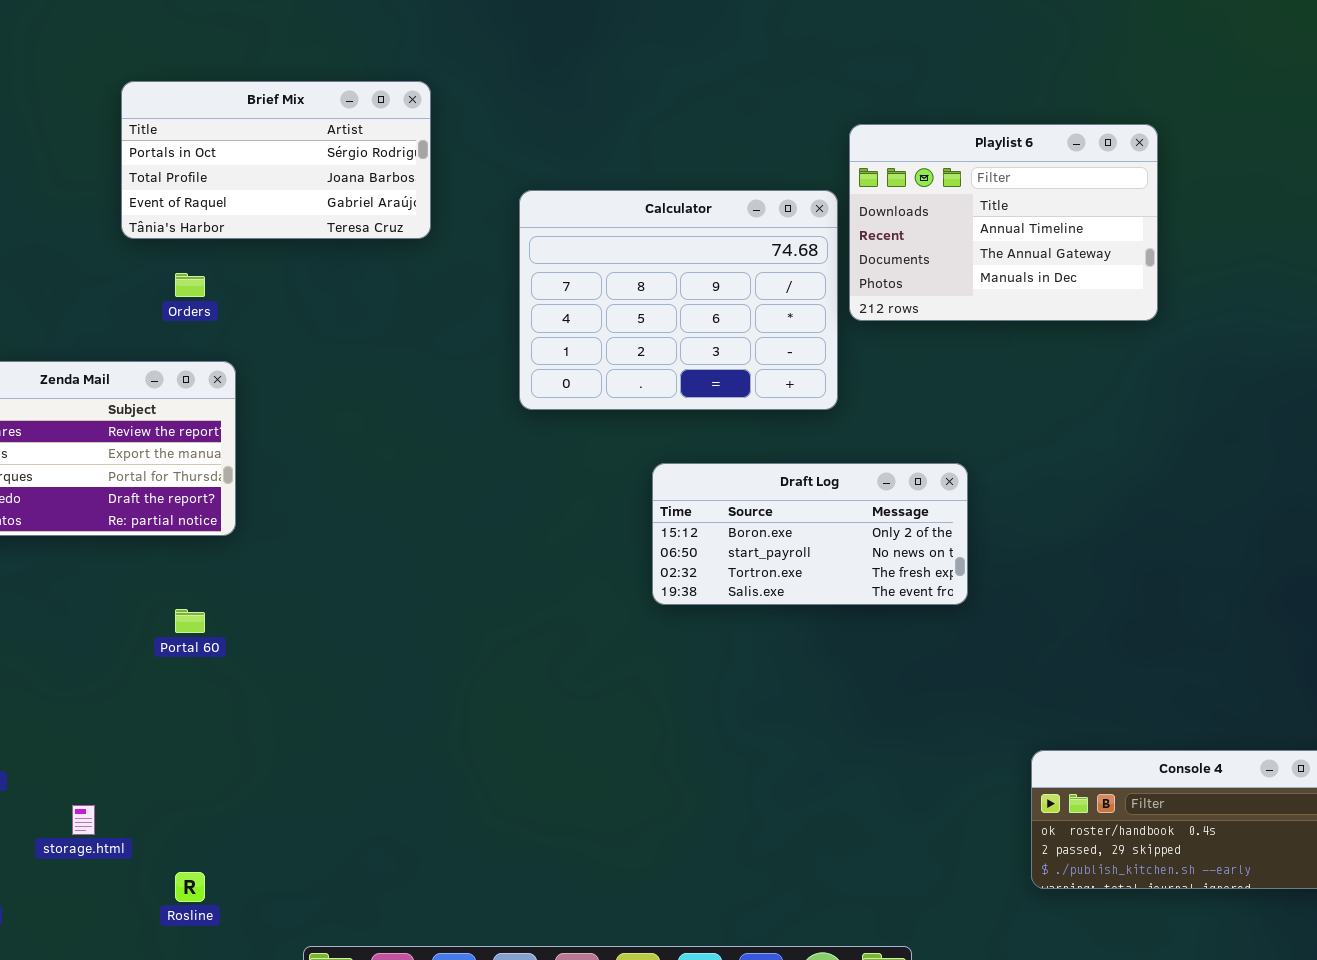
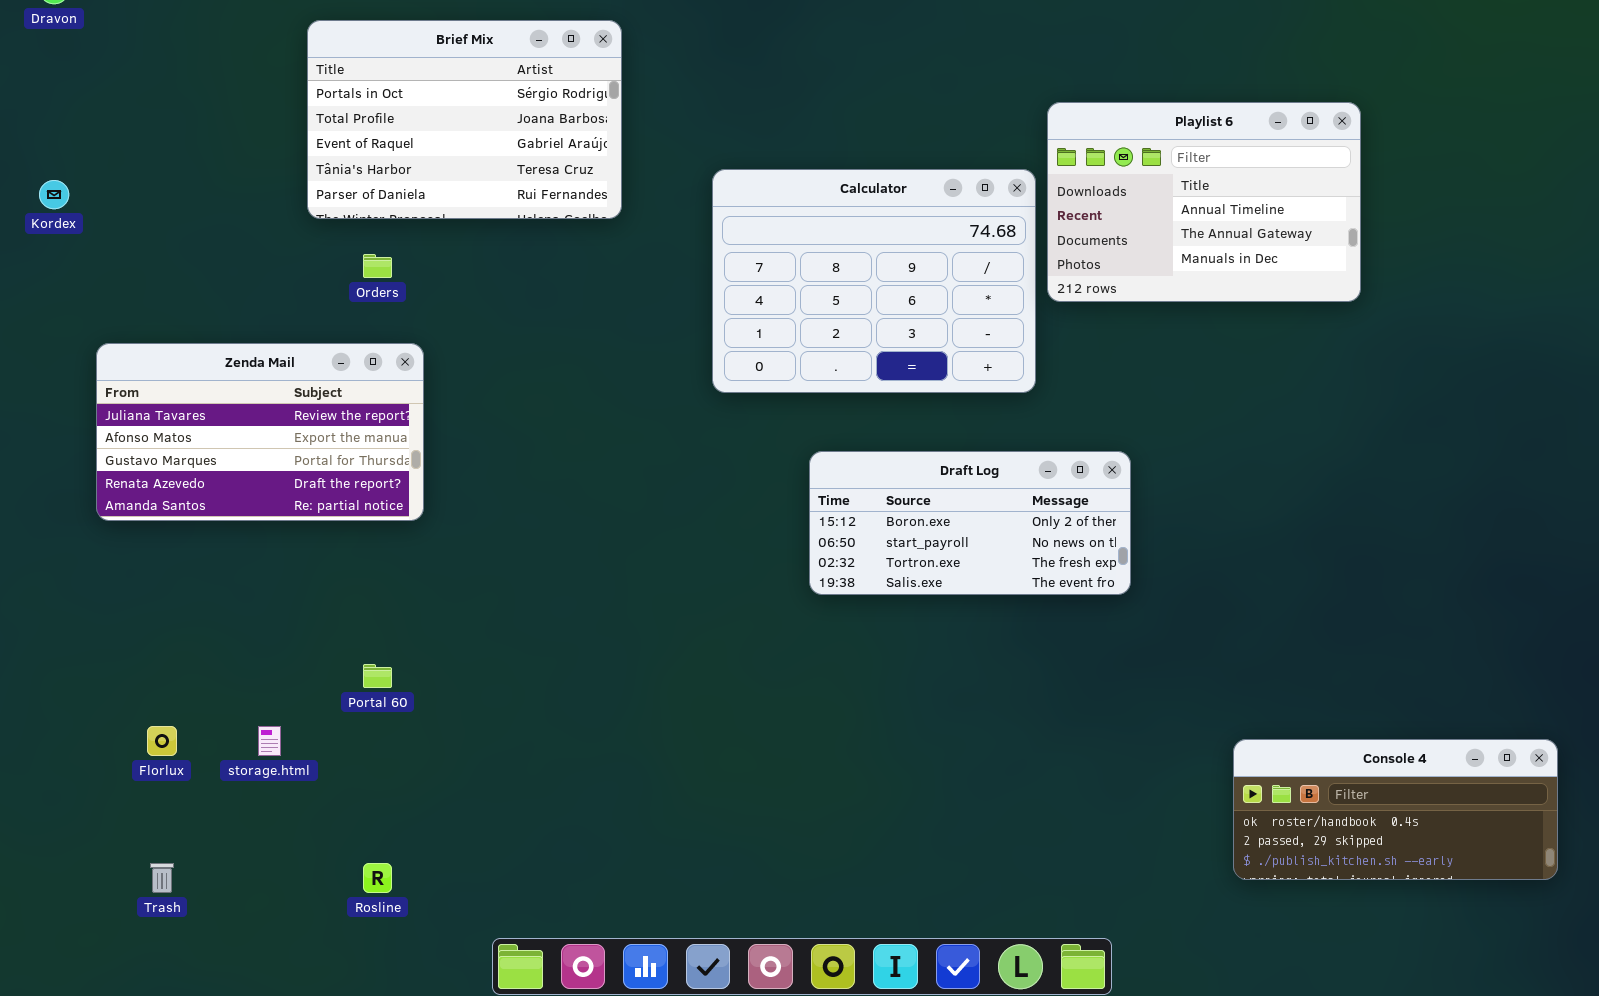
Brief Mix: [121,81,431,239] -> [307,20,622,219], resized
Draft Log: [652,463,968,605] -> [809,451,1131,595], moved
Portal 60: [175,609,205,633] -> [363,664,392,688], moved
storage.html: [72,805,95,835] -> [258,726,281,756], moved

